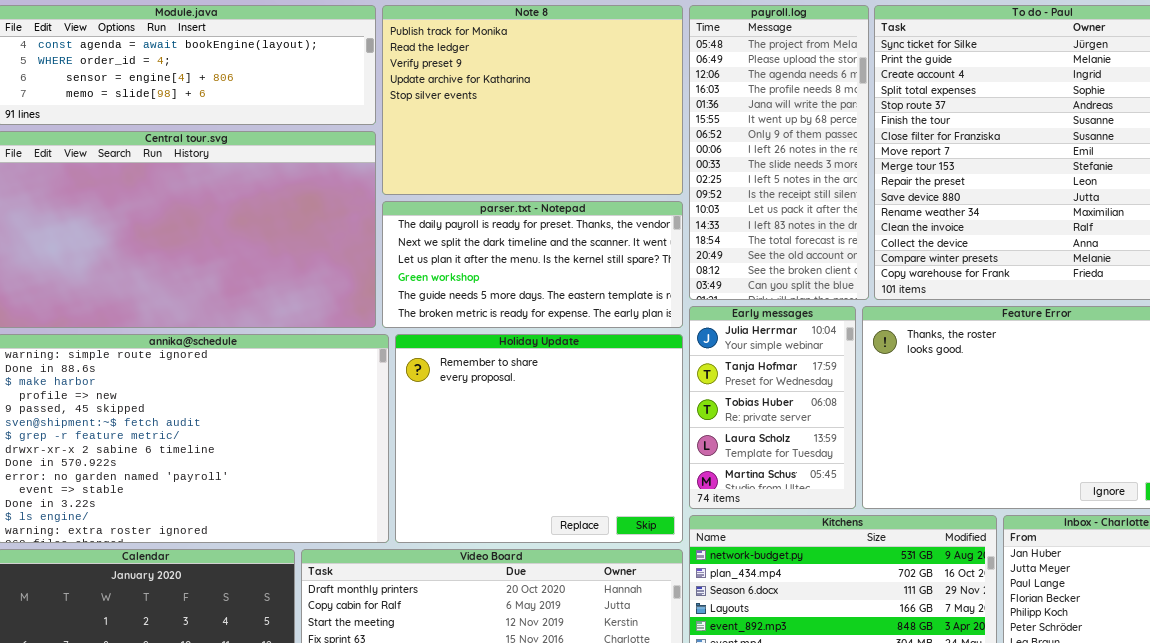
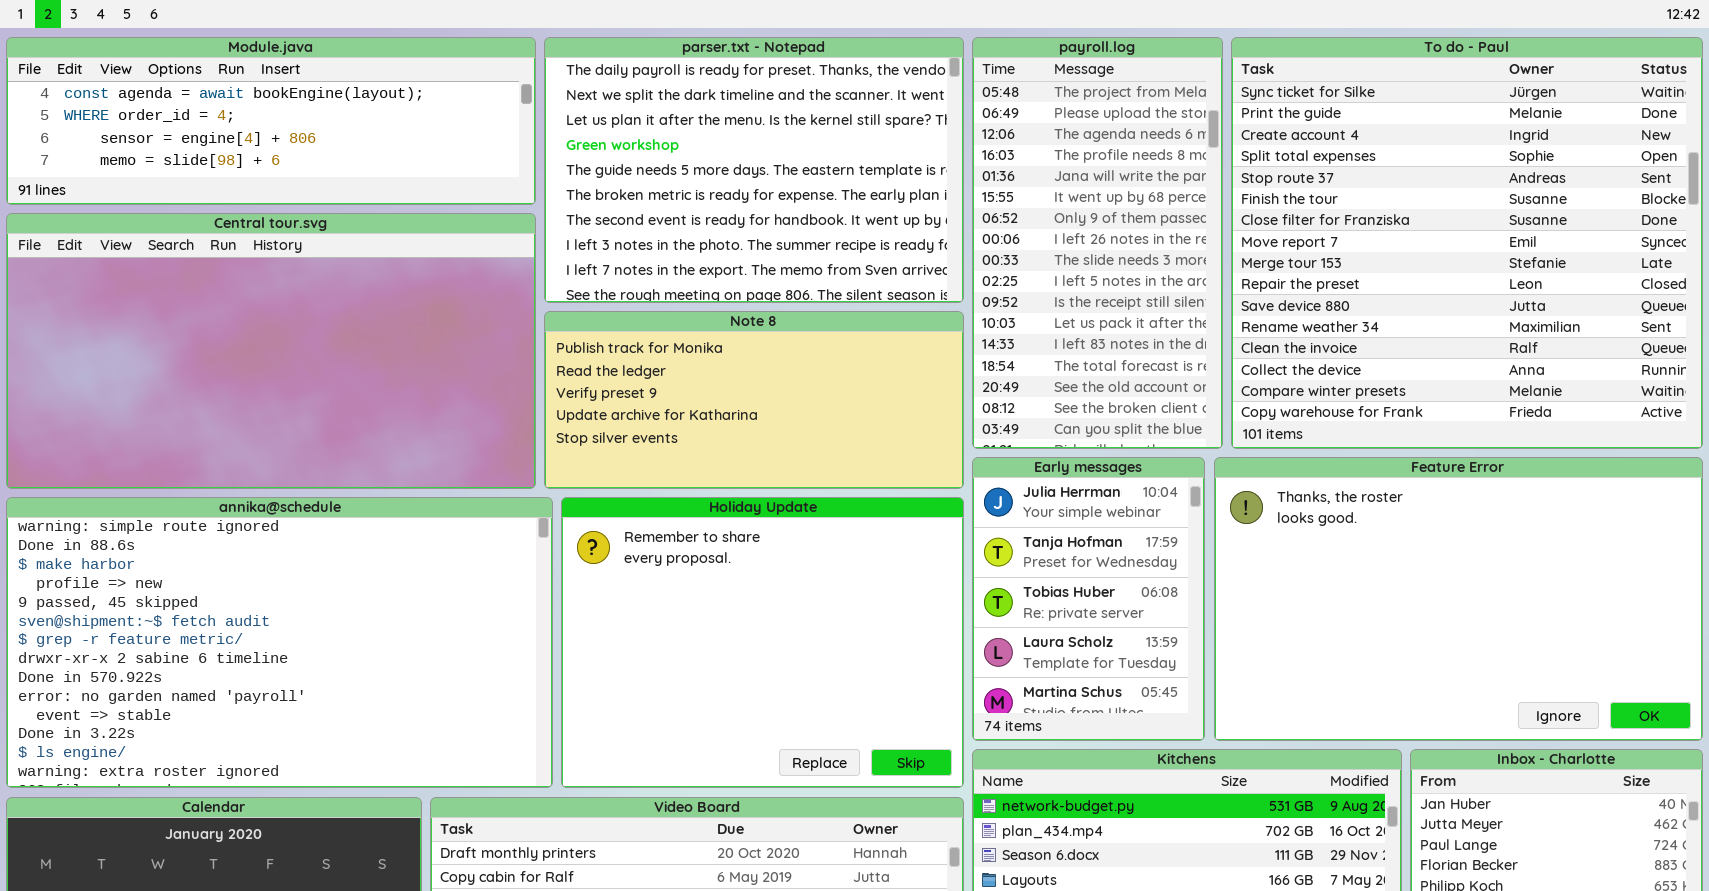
Note 8: [382,5,683,195] -> [544,311,964,489], moved, resized
parser.txt - Notepad: [382,201,683,328] -> [544,37,964,303], moved, resized

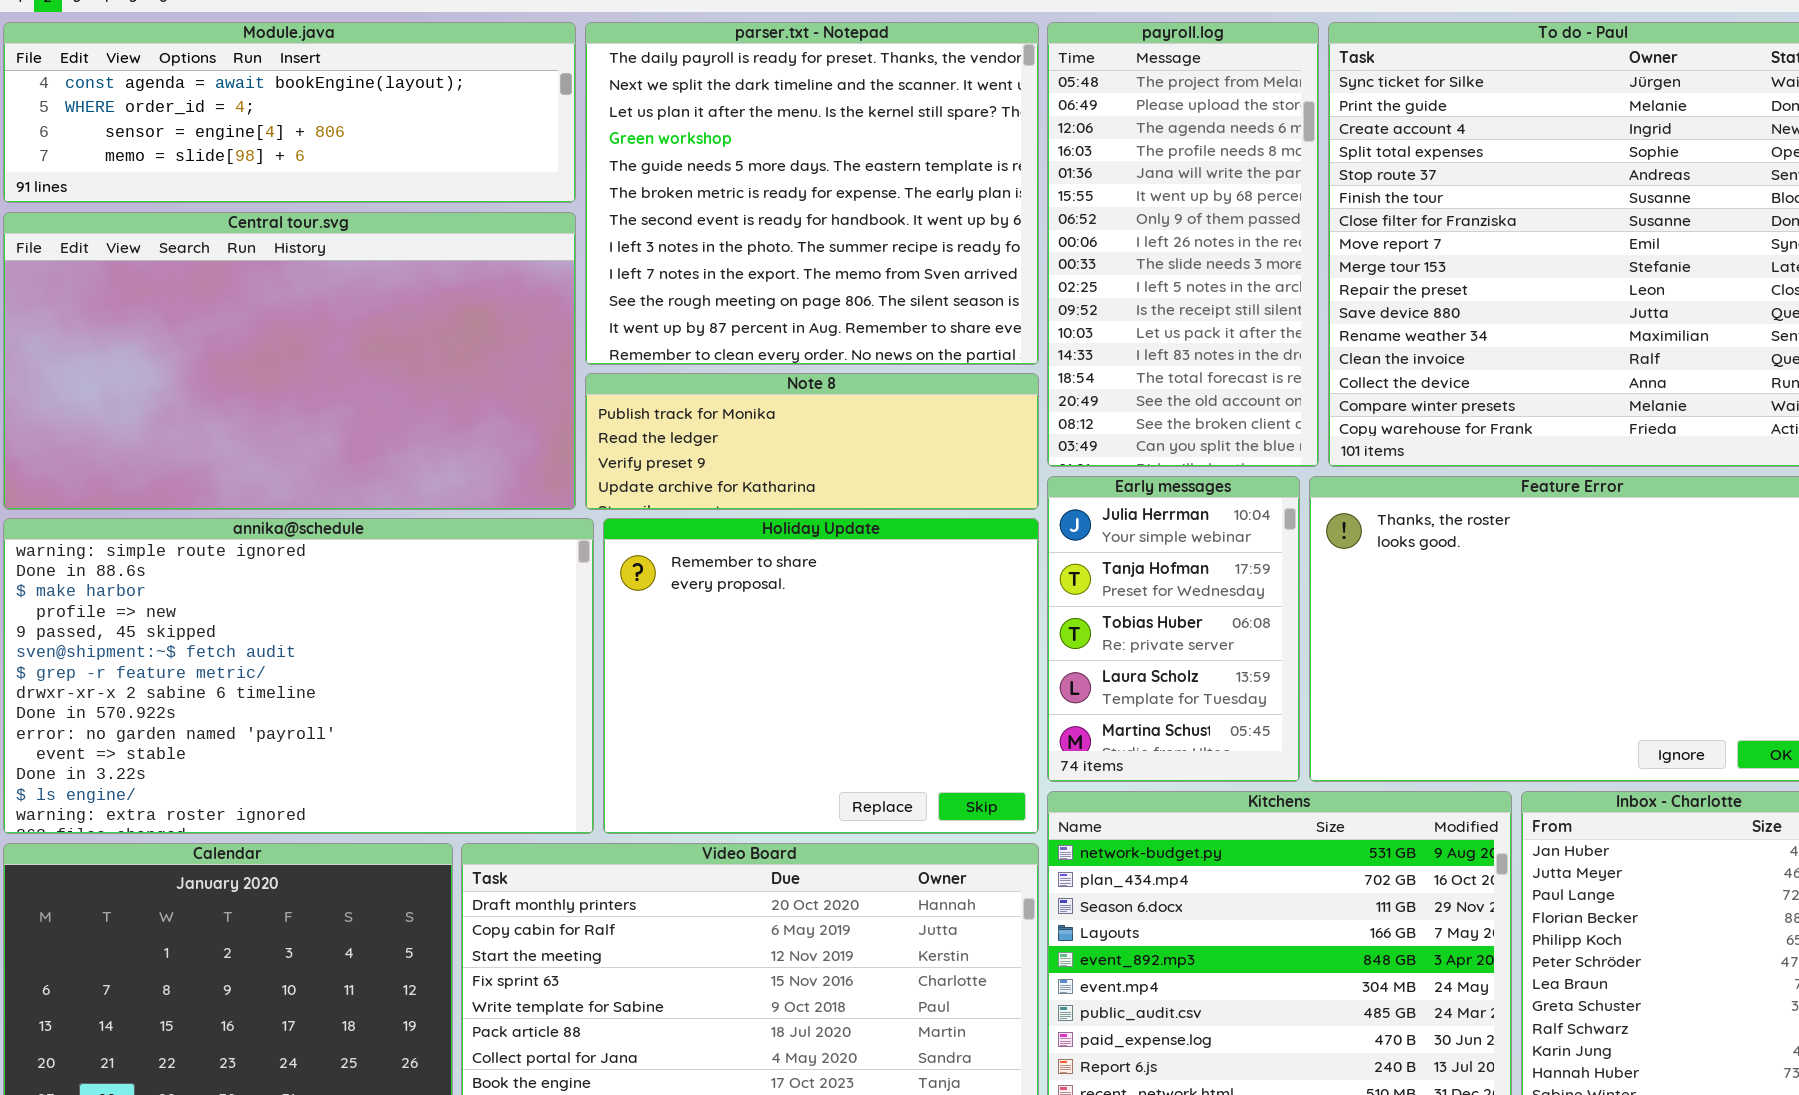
parser.txt - Notepad: [544,37,964,303] -> [585,22,1039,365], resized
Note 8: [544,311,964,489] -> [585,373,1039,510], resized

